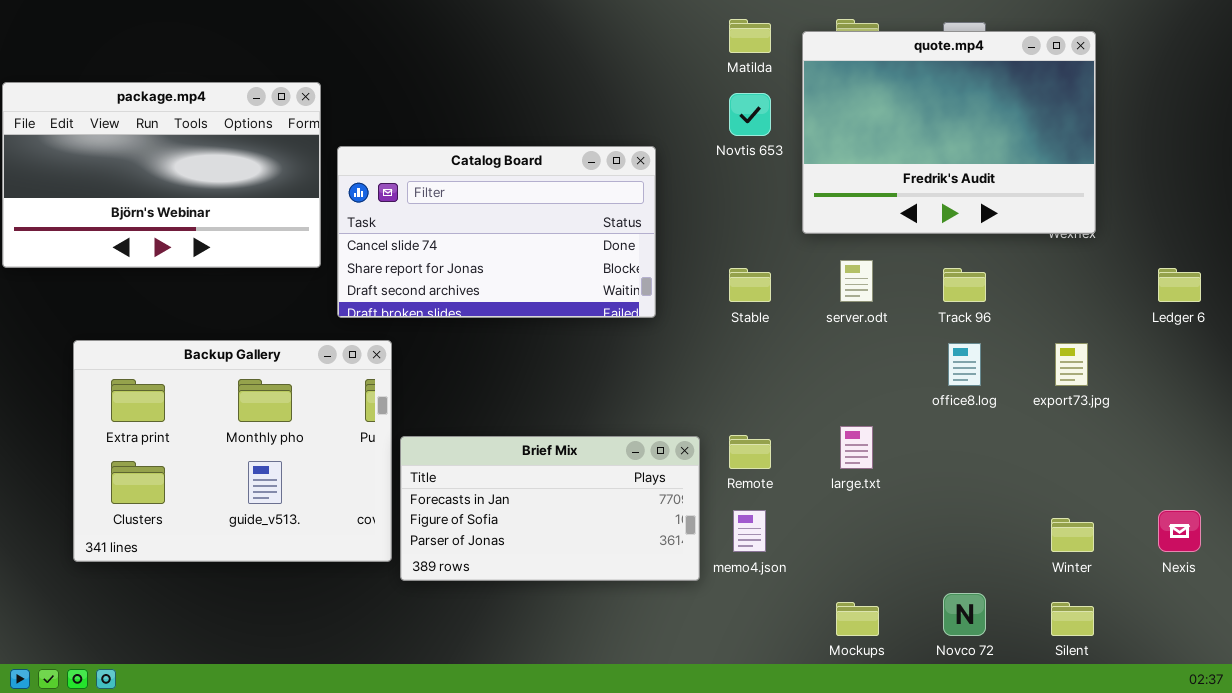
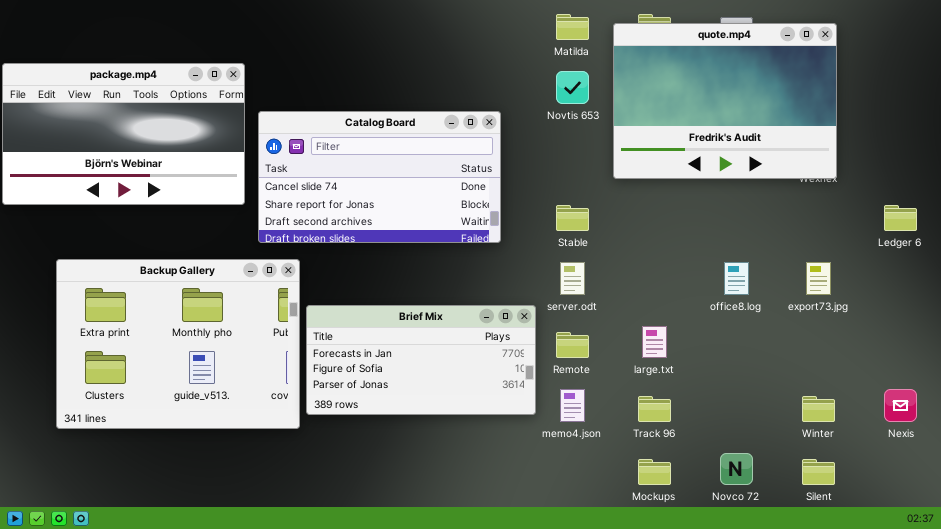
server.odt: [840,260,873,302] -> [560,262,585,295], moved
Track 96: [943,268,986,302] -> [638,396,671,422], moved
Brief Mix: [400,436,700,581] -> [306,305,536,415], moved

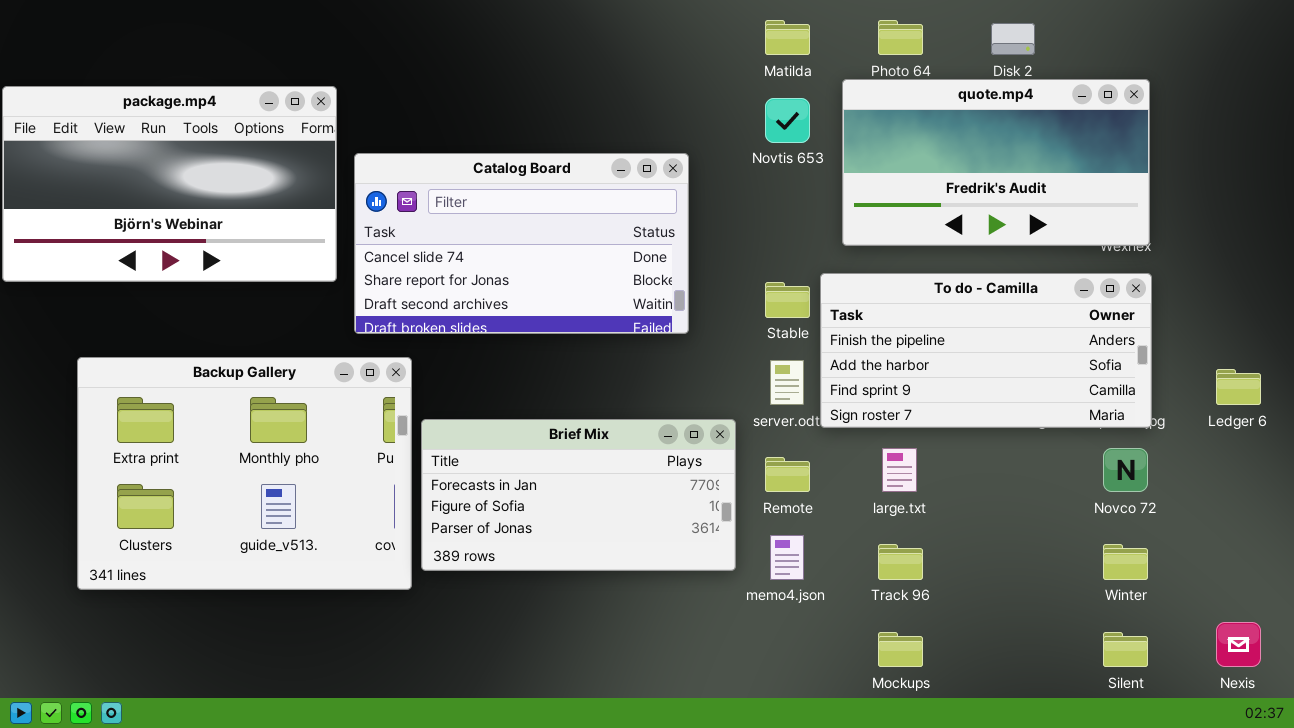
quote.mp4: [613,23,837,179] -> [842,79,1150,246], resized
To do - Camilla: none -> [820,273,1152,428], opened
Ledger 6: [884,205,917,231] -> [1216,369,1261,405], moved
Nexis: [884,389,917,422] -> [1216,622,1261,667], moved
Novco 72: [720,453,753,485] -> [1103,448,1148,492], moved

